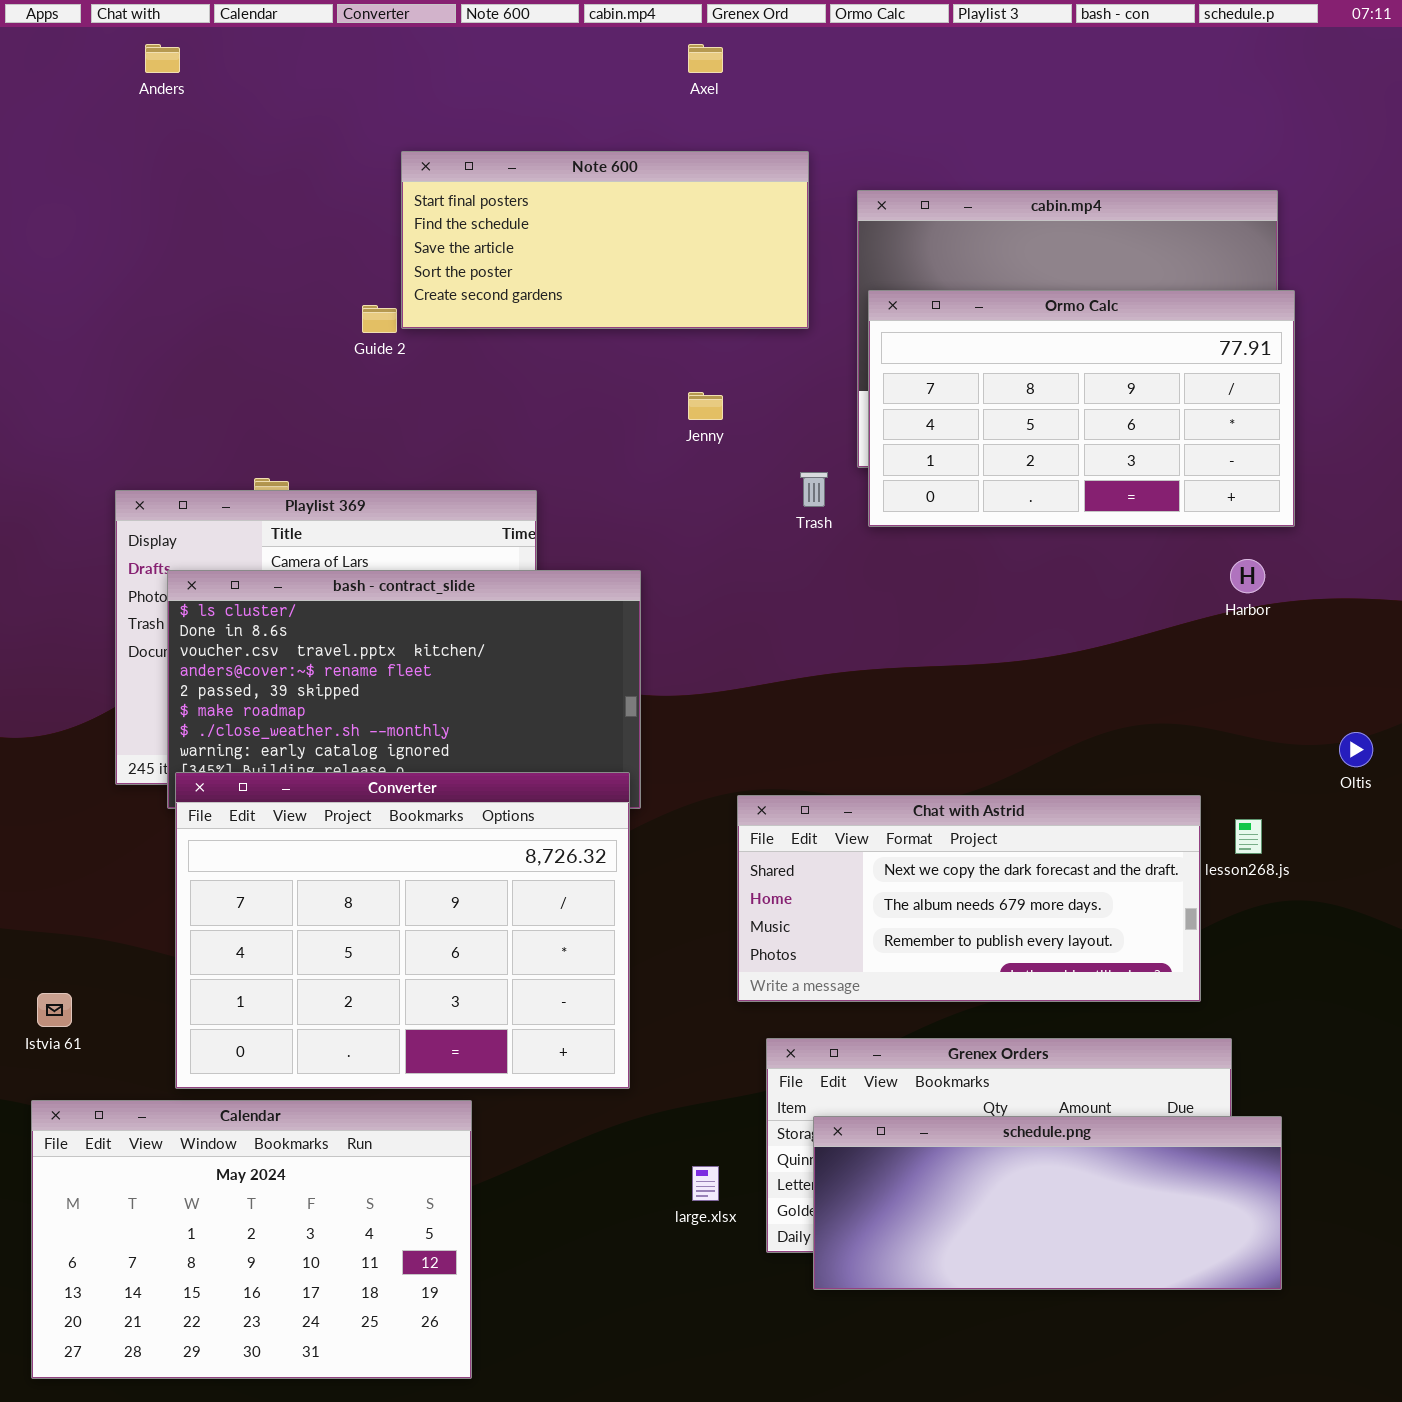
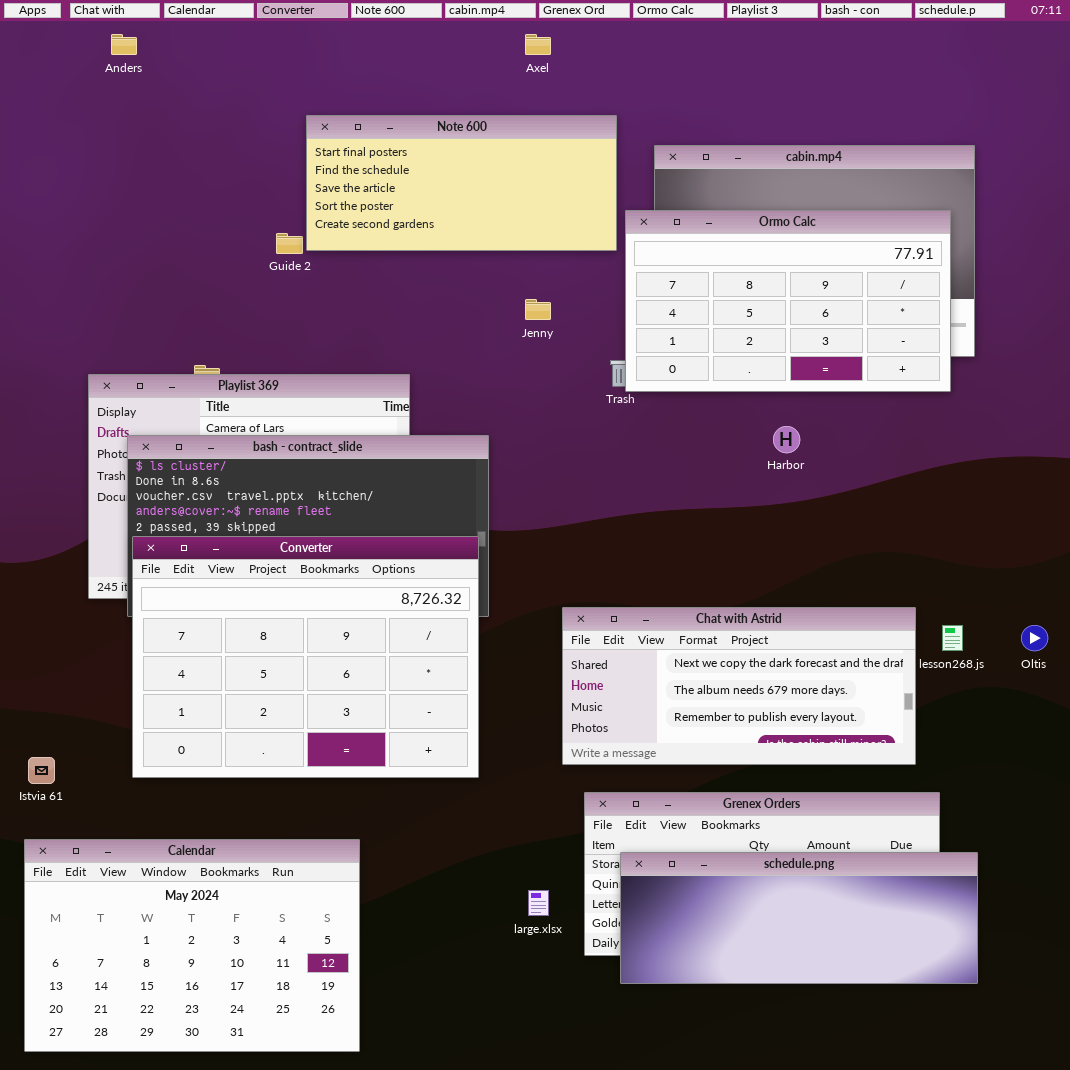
Ormo Calc: [868,290,1295,527] -> [625,210,951,392], moved
Harbor: [1230,559,1265,593] -> [773,426,800,453], moved
Oltis: [1339,732,1373,767] -> [1021,625,1048,651], moved
Converter: [175,772,630,1089] -> [132,536,479,778], moved

